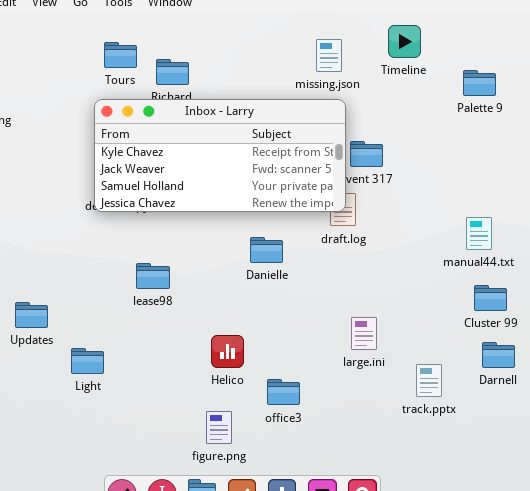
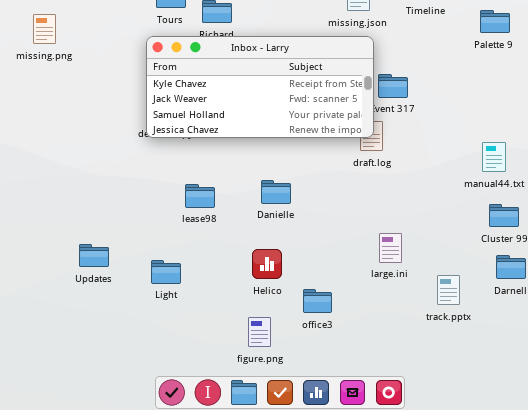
Danielle: [250,237,283,263] -> [261,180,291,204], moved
Updates: [15,302,48,328] -> [79,244,109,267], moved
Light: [71,348,104,374] -> [151,260,181,284], moved

